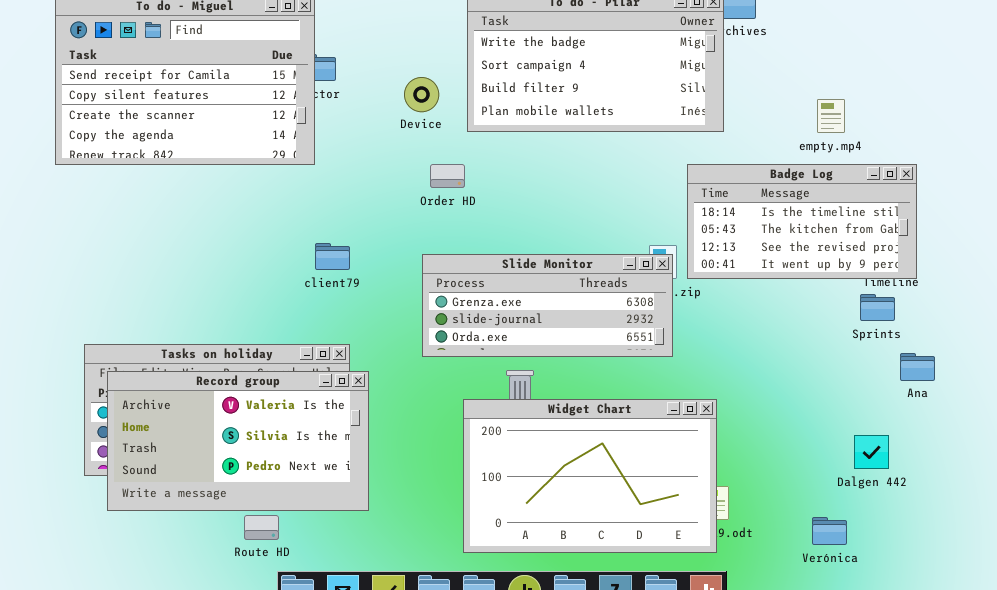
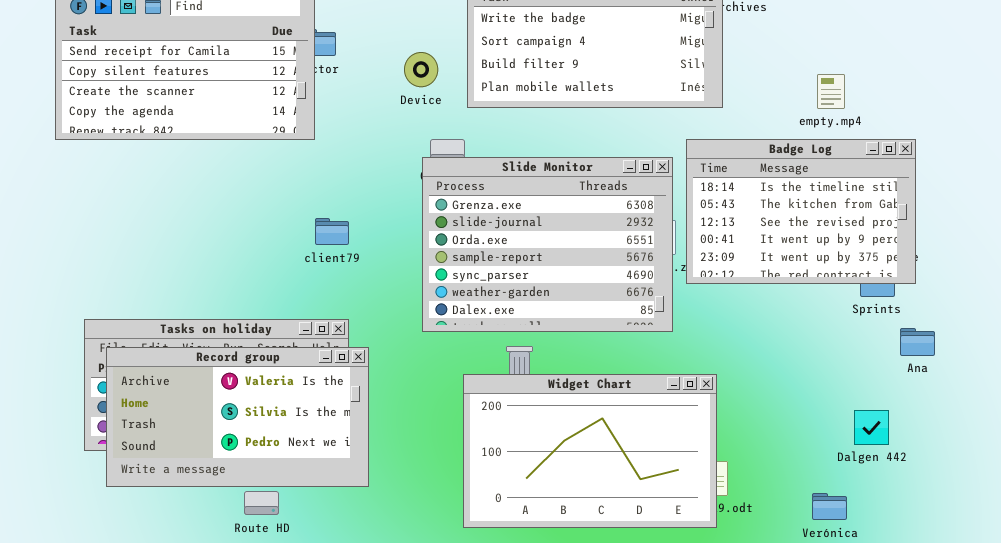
Badge Log: [687,164,917,279] -> [686,139,916,284], resized
Slide Monitor: [422,254,673,357] -> [422,157,673,332], resized

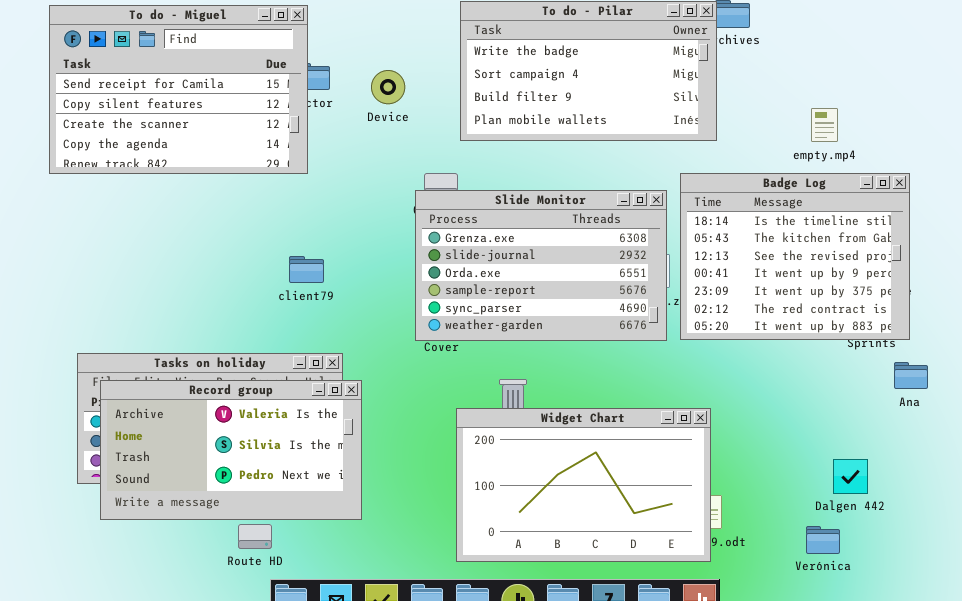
Device: [404,52,438,87] -> [371,70,405,104], moved
Badge Log: [686,139,916,284] -> [680,173,910,340], resized
Slide Monitor: [422,157,673,332] -> [415,190,667,341], resized
client79: [315,218,349,245] -> [289,256,324,283], moved
Dalgen 442: [854,410,889,445] -> [833,459,868,494], moved

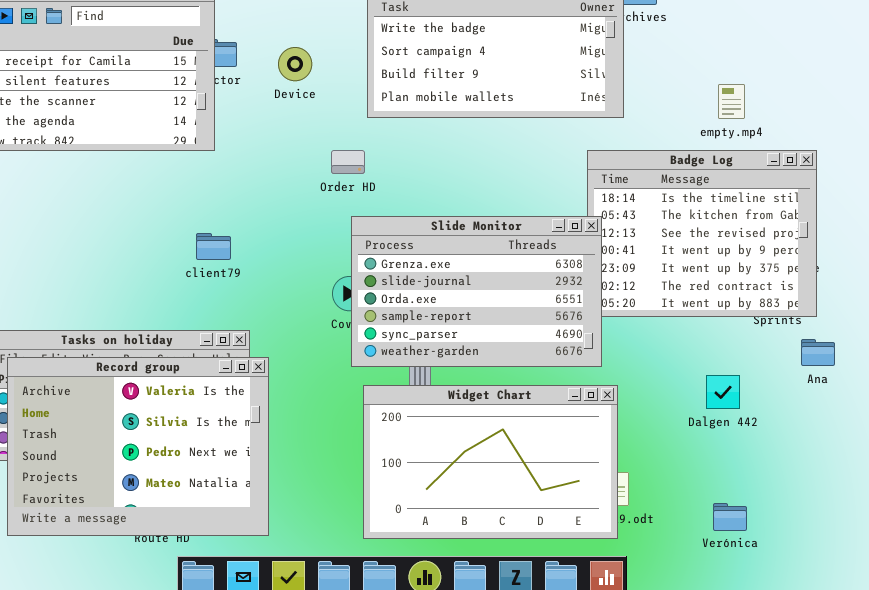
Slide Monitor: [415,190,667,341] -> [351,216,602,367], moved
Record group: [100,380,362,520] -> [7,357,269,536], resized
Dalgen 442: [833,459,868,494] -> [706,375,740,409], moved

